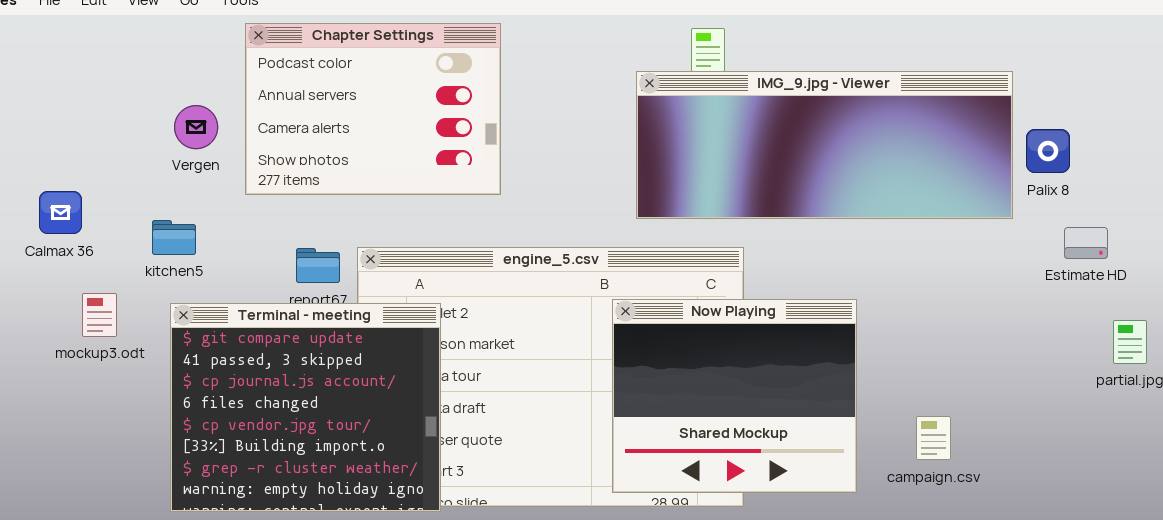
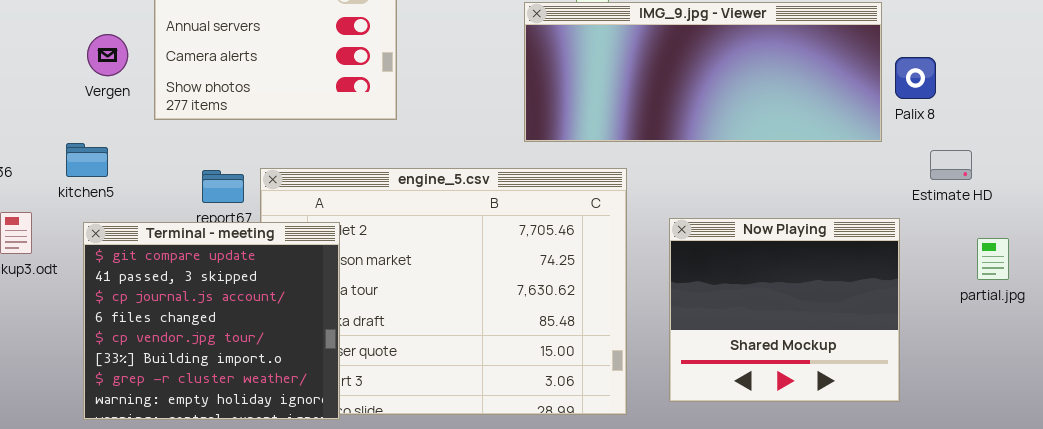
Now Playing: [612,299,857,493] -> [669,218,900,402], moved

